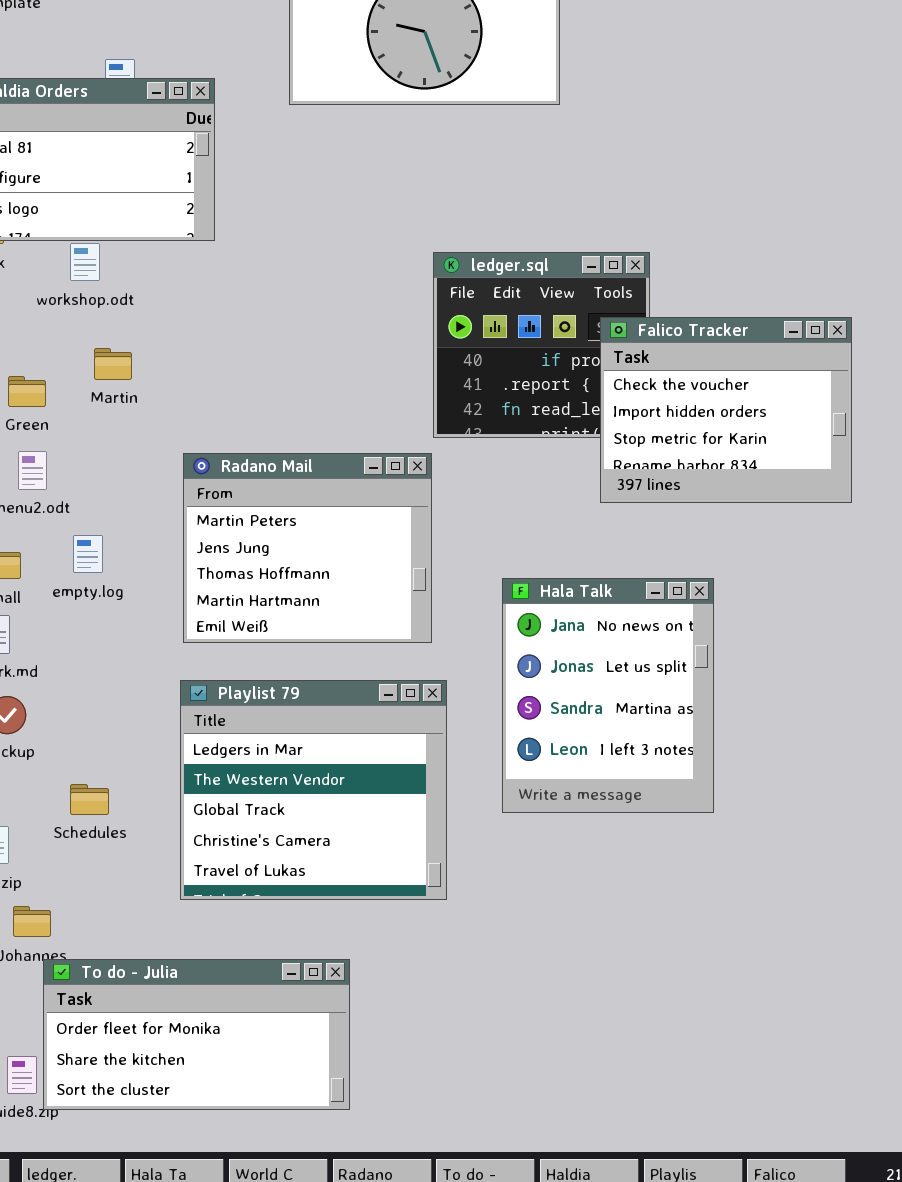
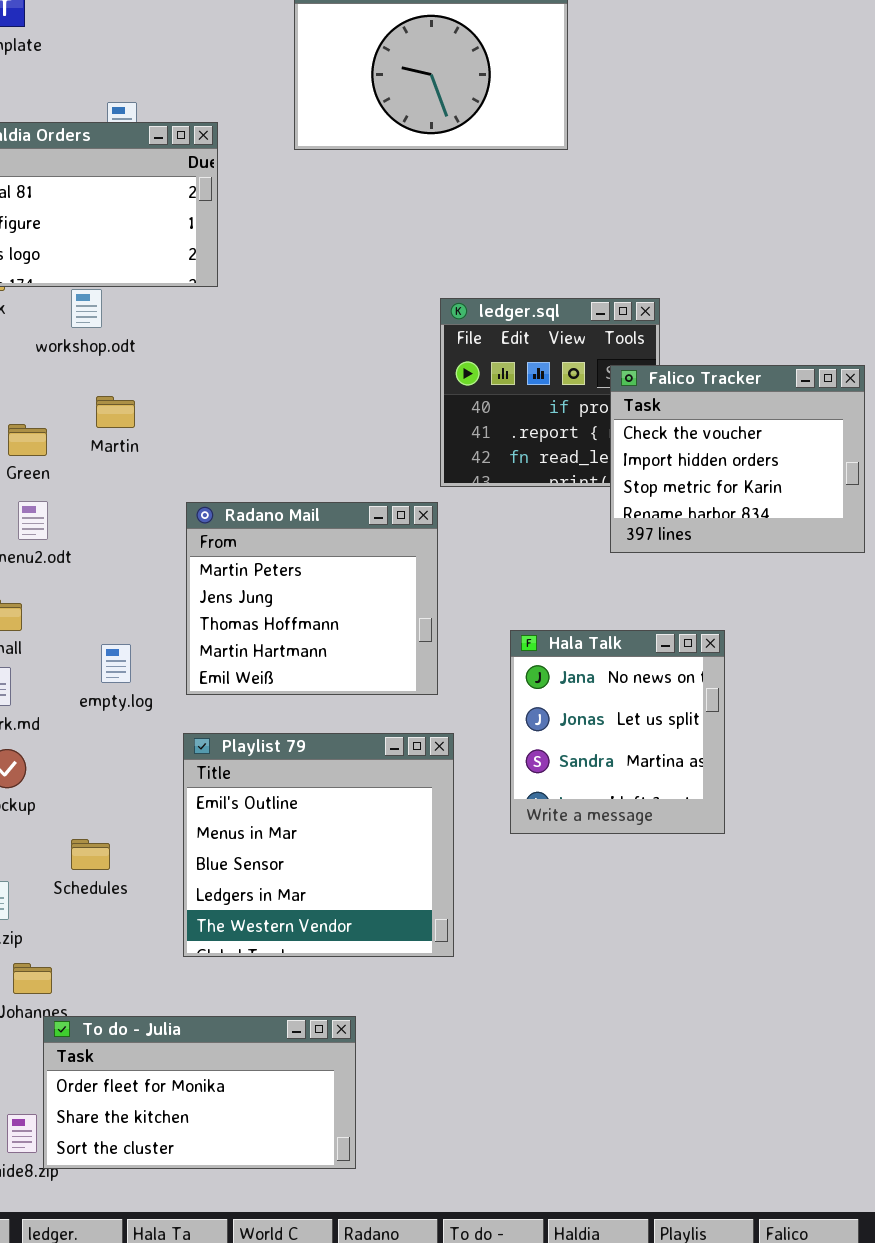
empty.log: [73,535,103,573] -> [101,644,131,683], moved
Hala Talk: [502,578,714,813] -> [510,630,725,834], resized
Playlist 79: [180,680,447,900] -> [183,733,454,957], scrolled up 3 rows

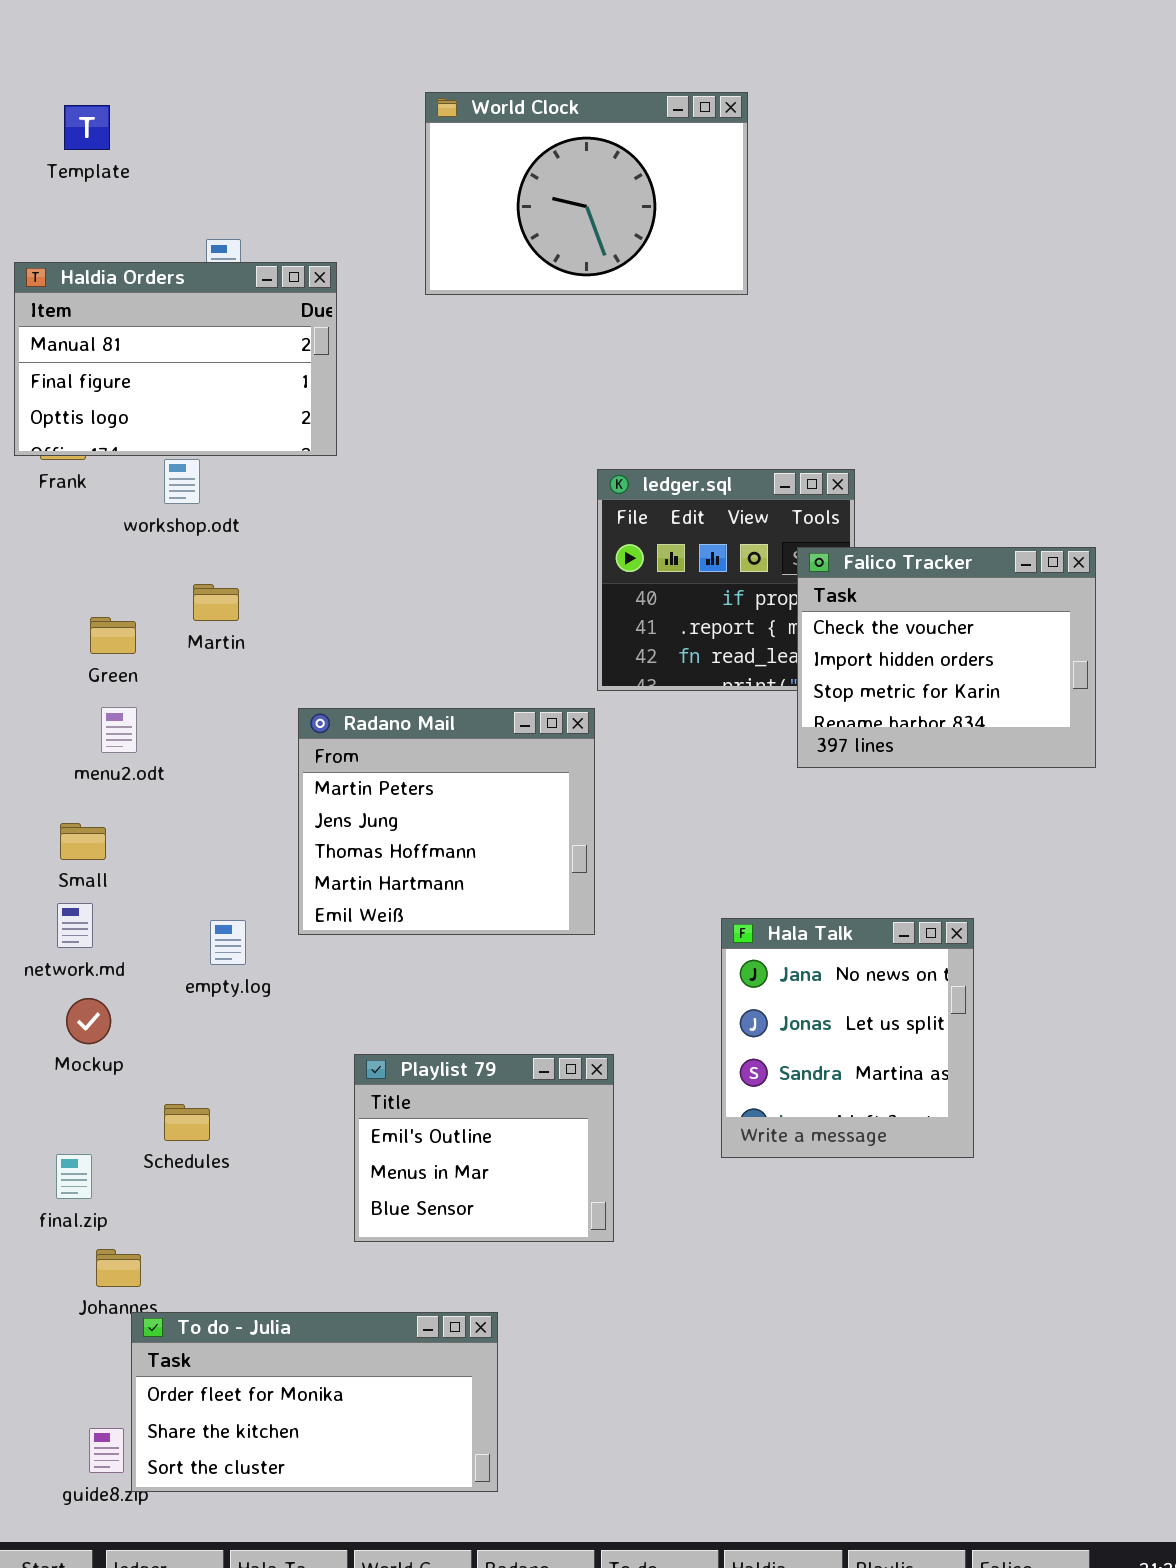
Hala Talk: [510,630,725,834] -> [721,918,974,1158], moved
empty.log: [101,644,131,683] -> [210,920,246,965], moved
Playlist 79: [183,733,454,957] -> [354,1054,614,1242], resized

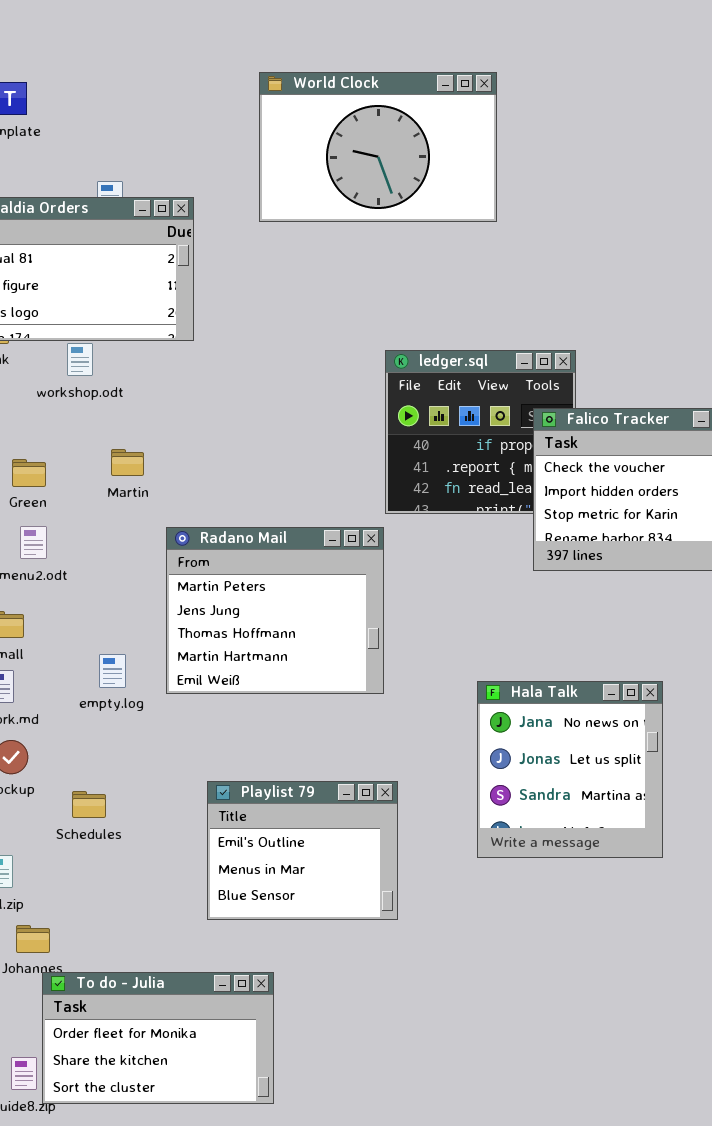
Martin: [193,584,239,621] -> [111,449,144,476], moved
empty.log: [210,920,246,965] -> [99,654,126,688], moved
Schedules: [164,1104,210,1141] -> [72,791,106,818], moved
To do - Julia: [131,1312,498,1492] -> [42,972,274,1104], resized

